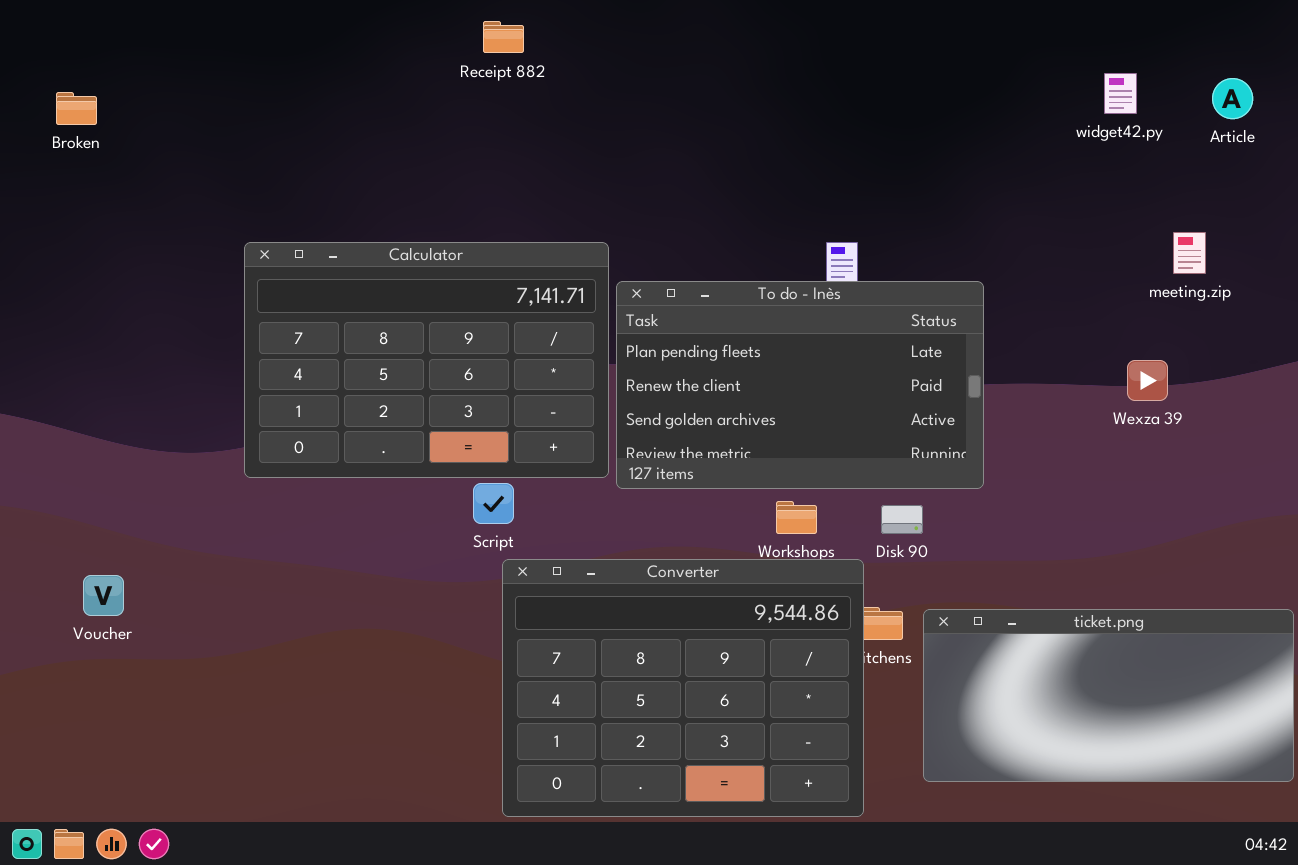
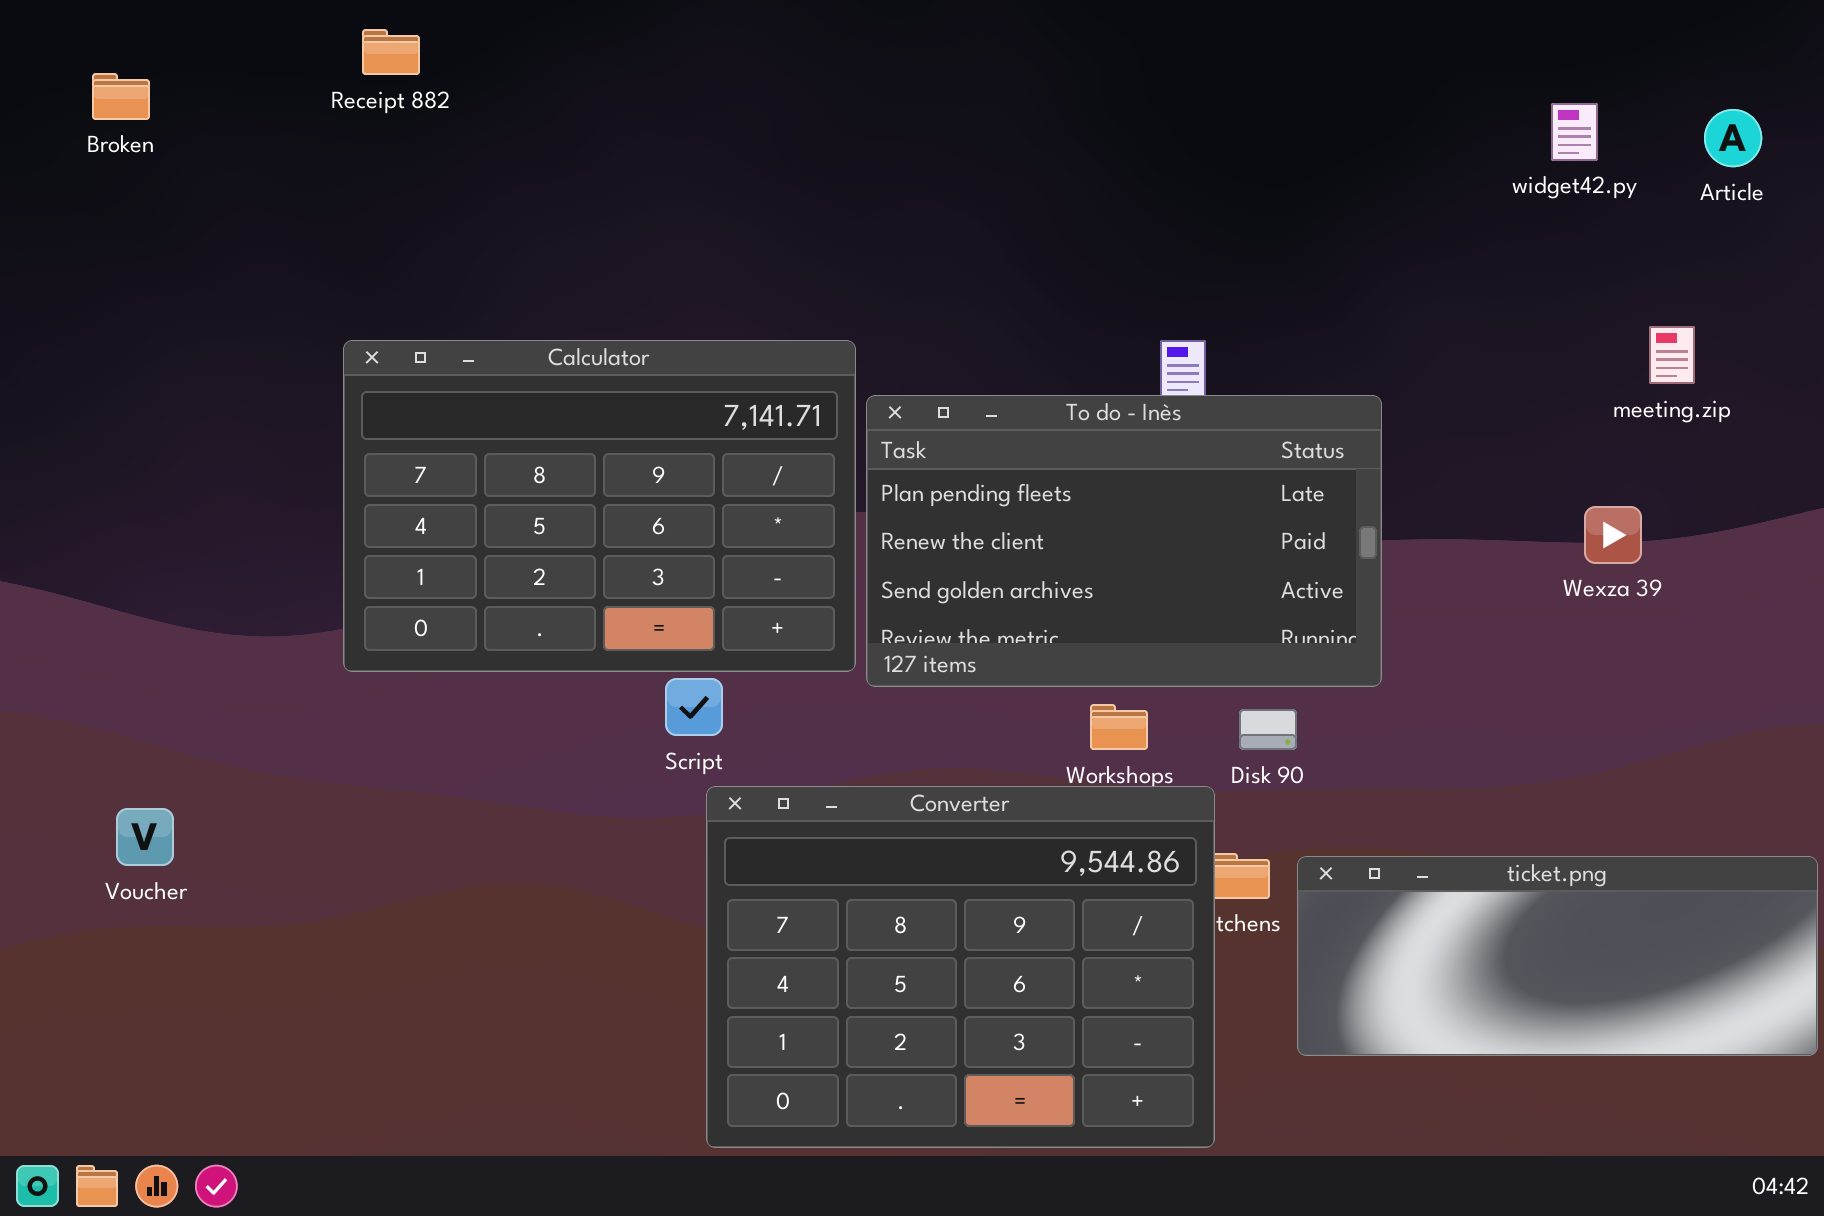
Receipt 882: [483,21,524,53] -> [362,29,420,75], moved
Broken: [56,92,97,125] -> [92,73,150,120], moved
ticket.png: [923,609,1294,782] -> [1297,856,1818,1056], resized

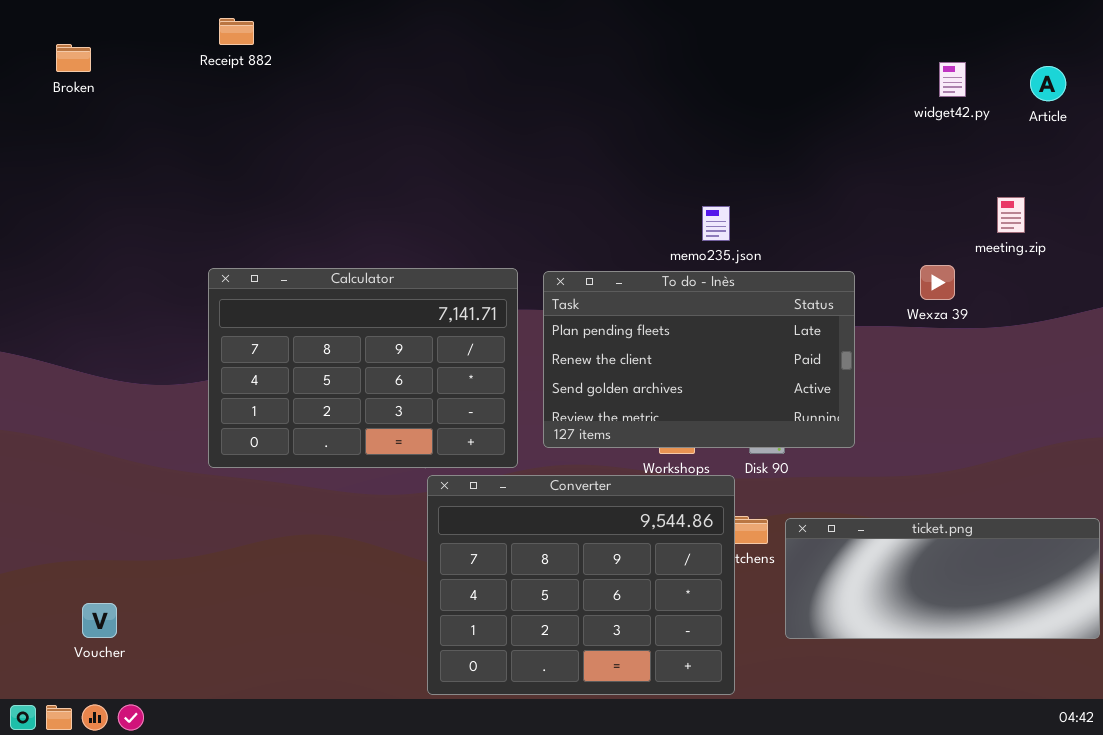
Calculator: [343,340,856,672] -> [208,268,518,468], moved
To do - Inès: [866,395,1382,687] -> [543,271,855,448], moved
Wexza 39: [1584,506,1642,564] -> [920,265,955,300], moved
Voucher: [116,808,174,866] -> [82,603,117,638], moved

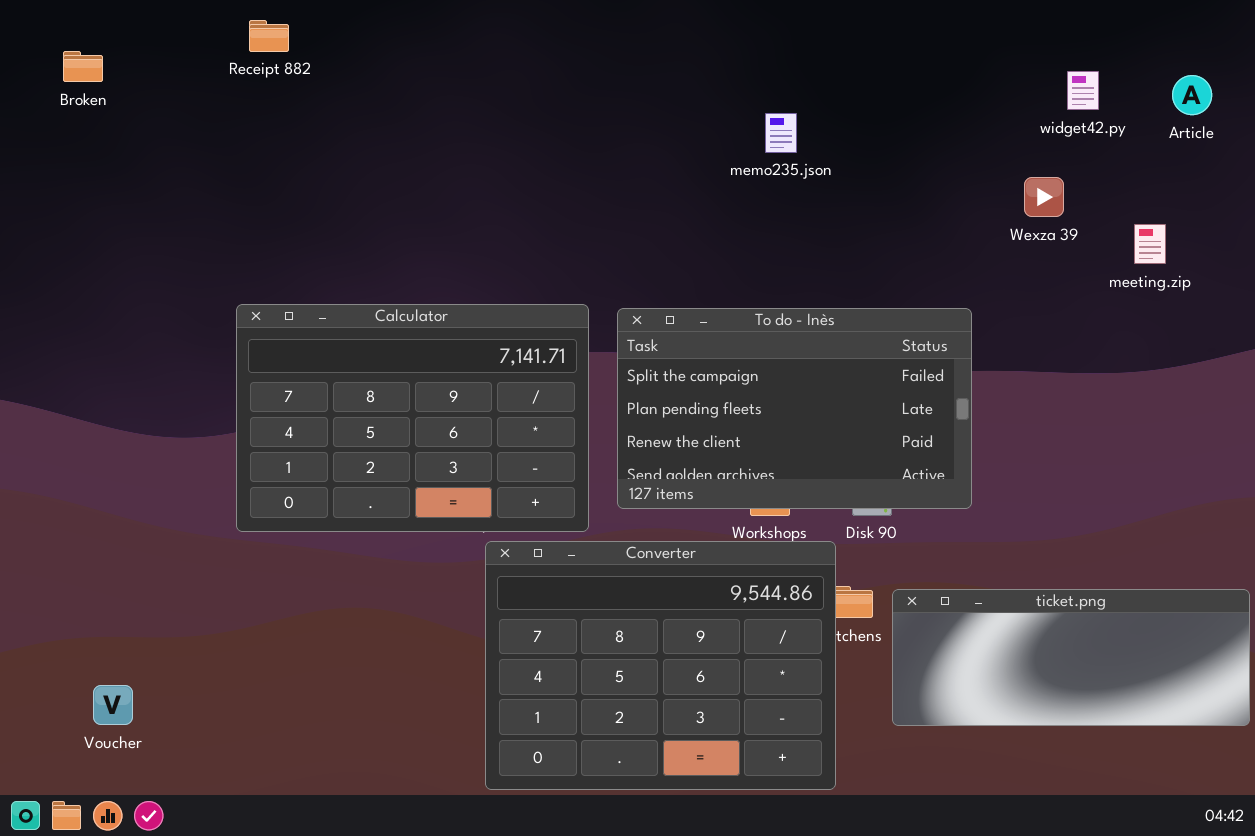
memo235.json: [702,206,730,241] -> [765,113,797,153], moved
Wexza 39: [920,265,955,300] -> [1024,177,1064,217], moved
To do - Inès: [543,271,855,448] -> [617,308,972,509], scrolled up 1 row

